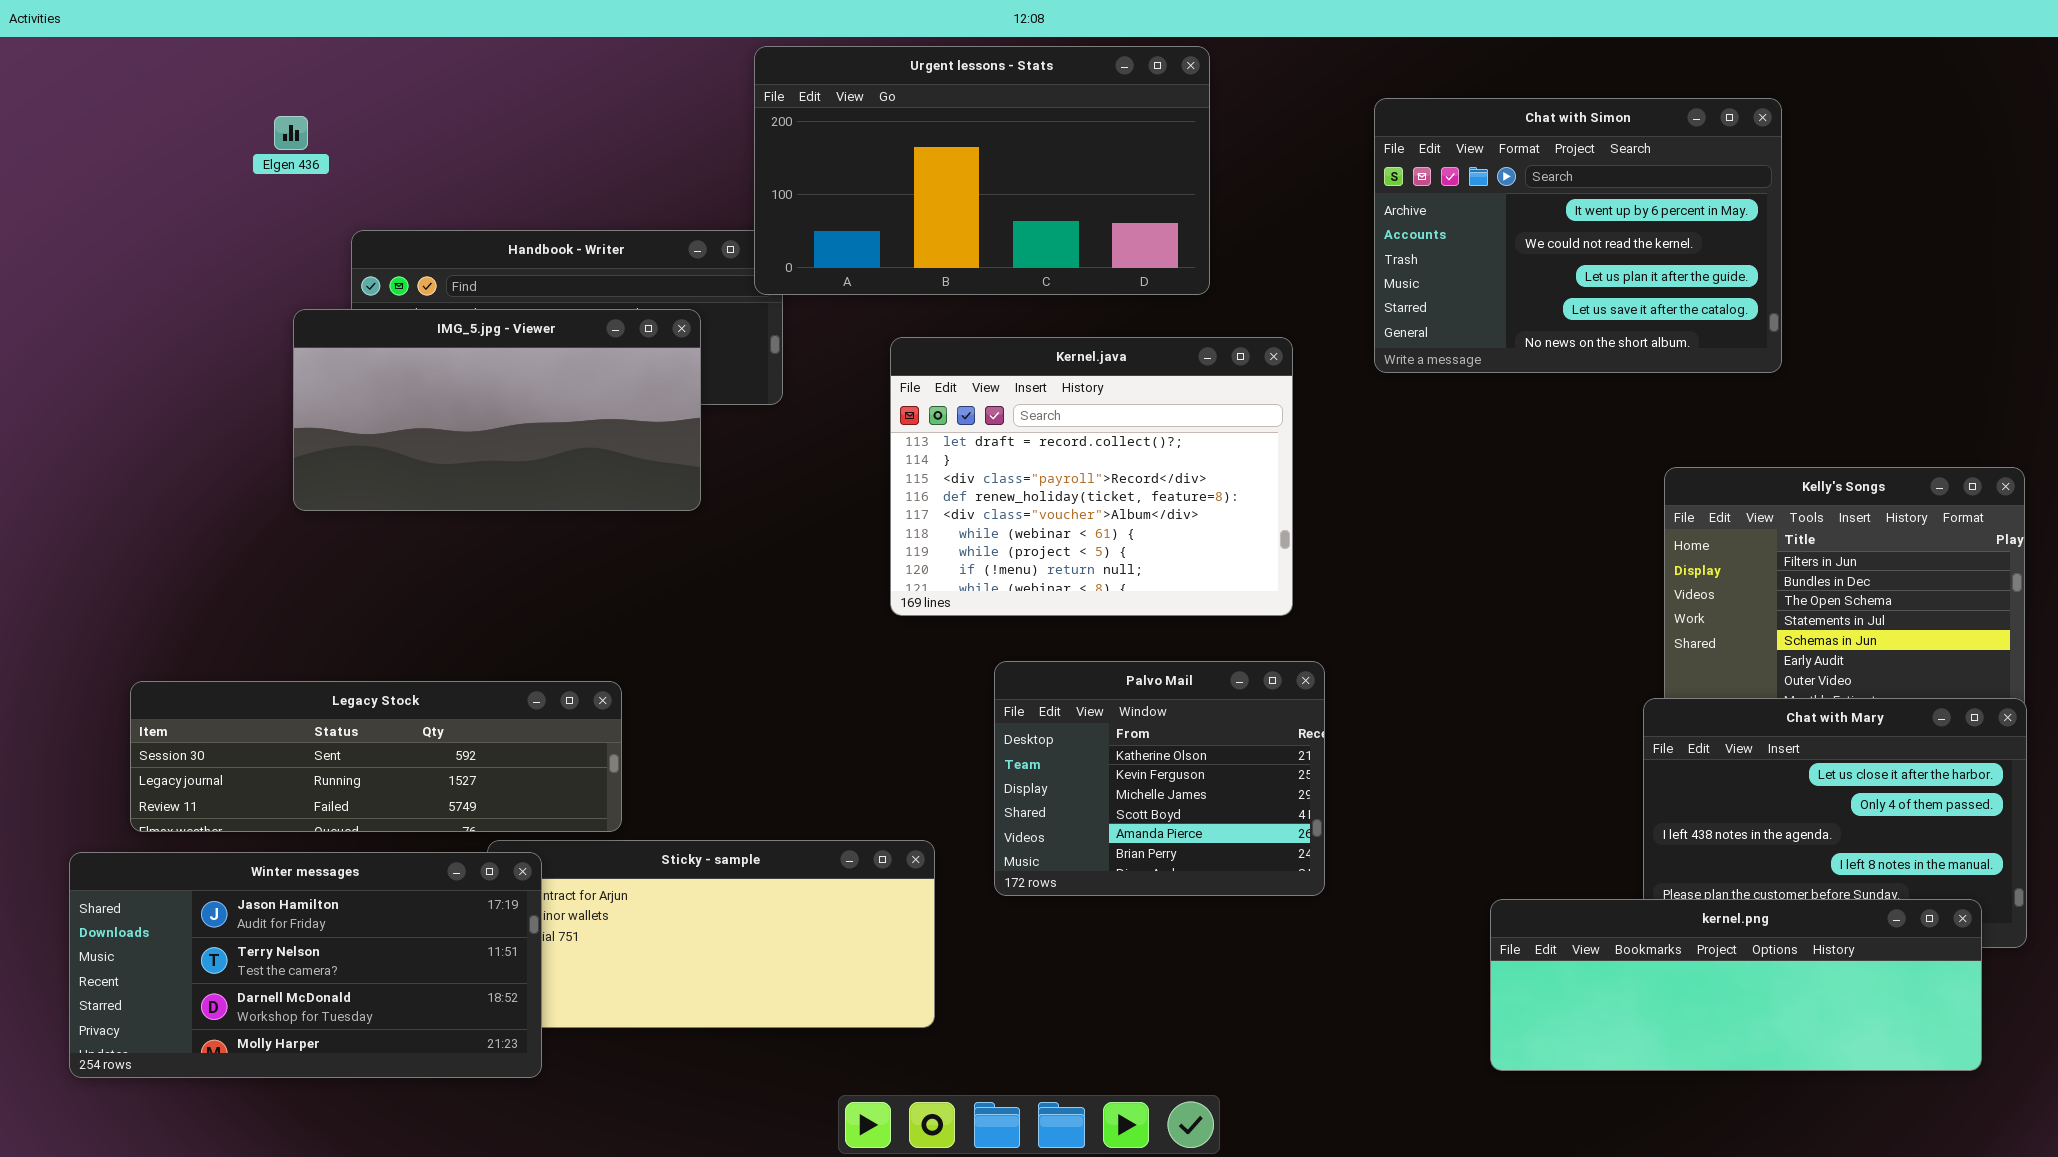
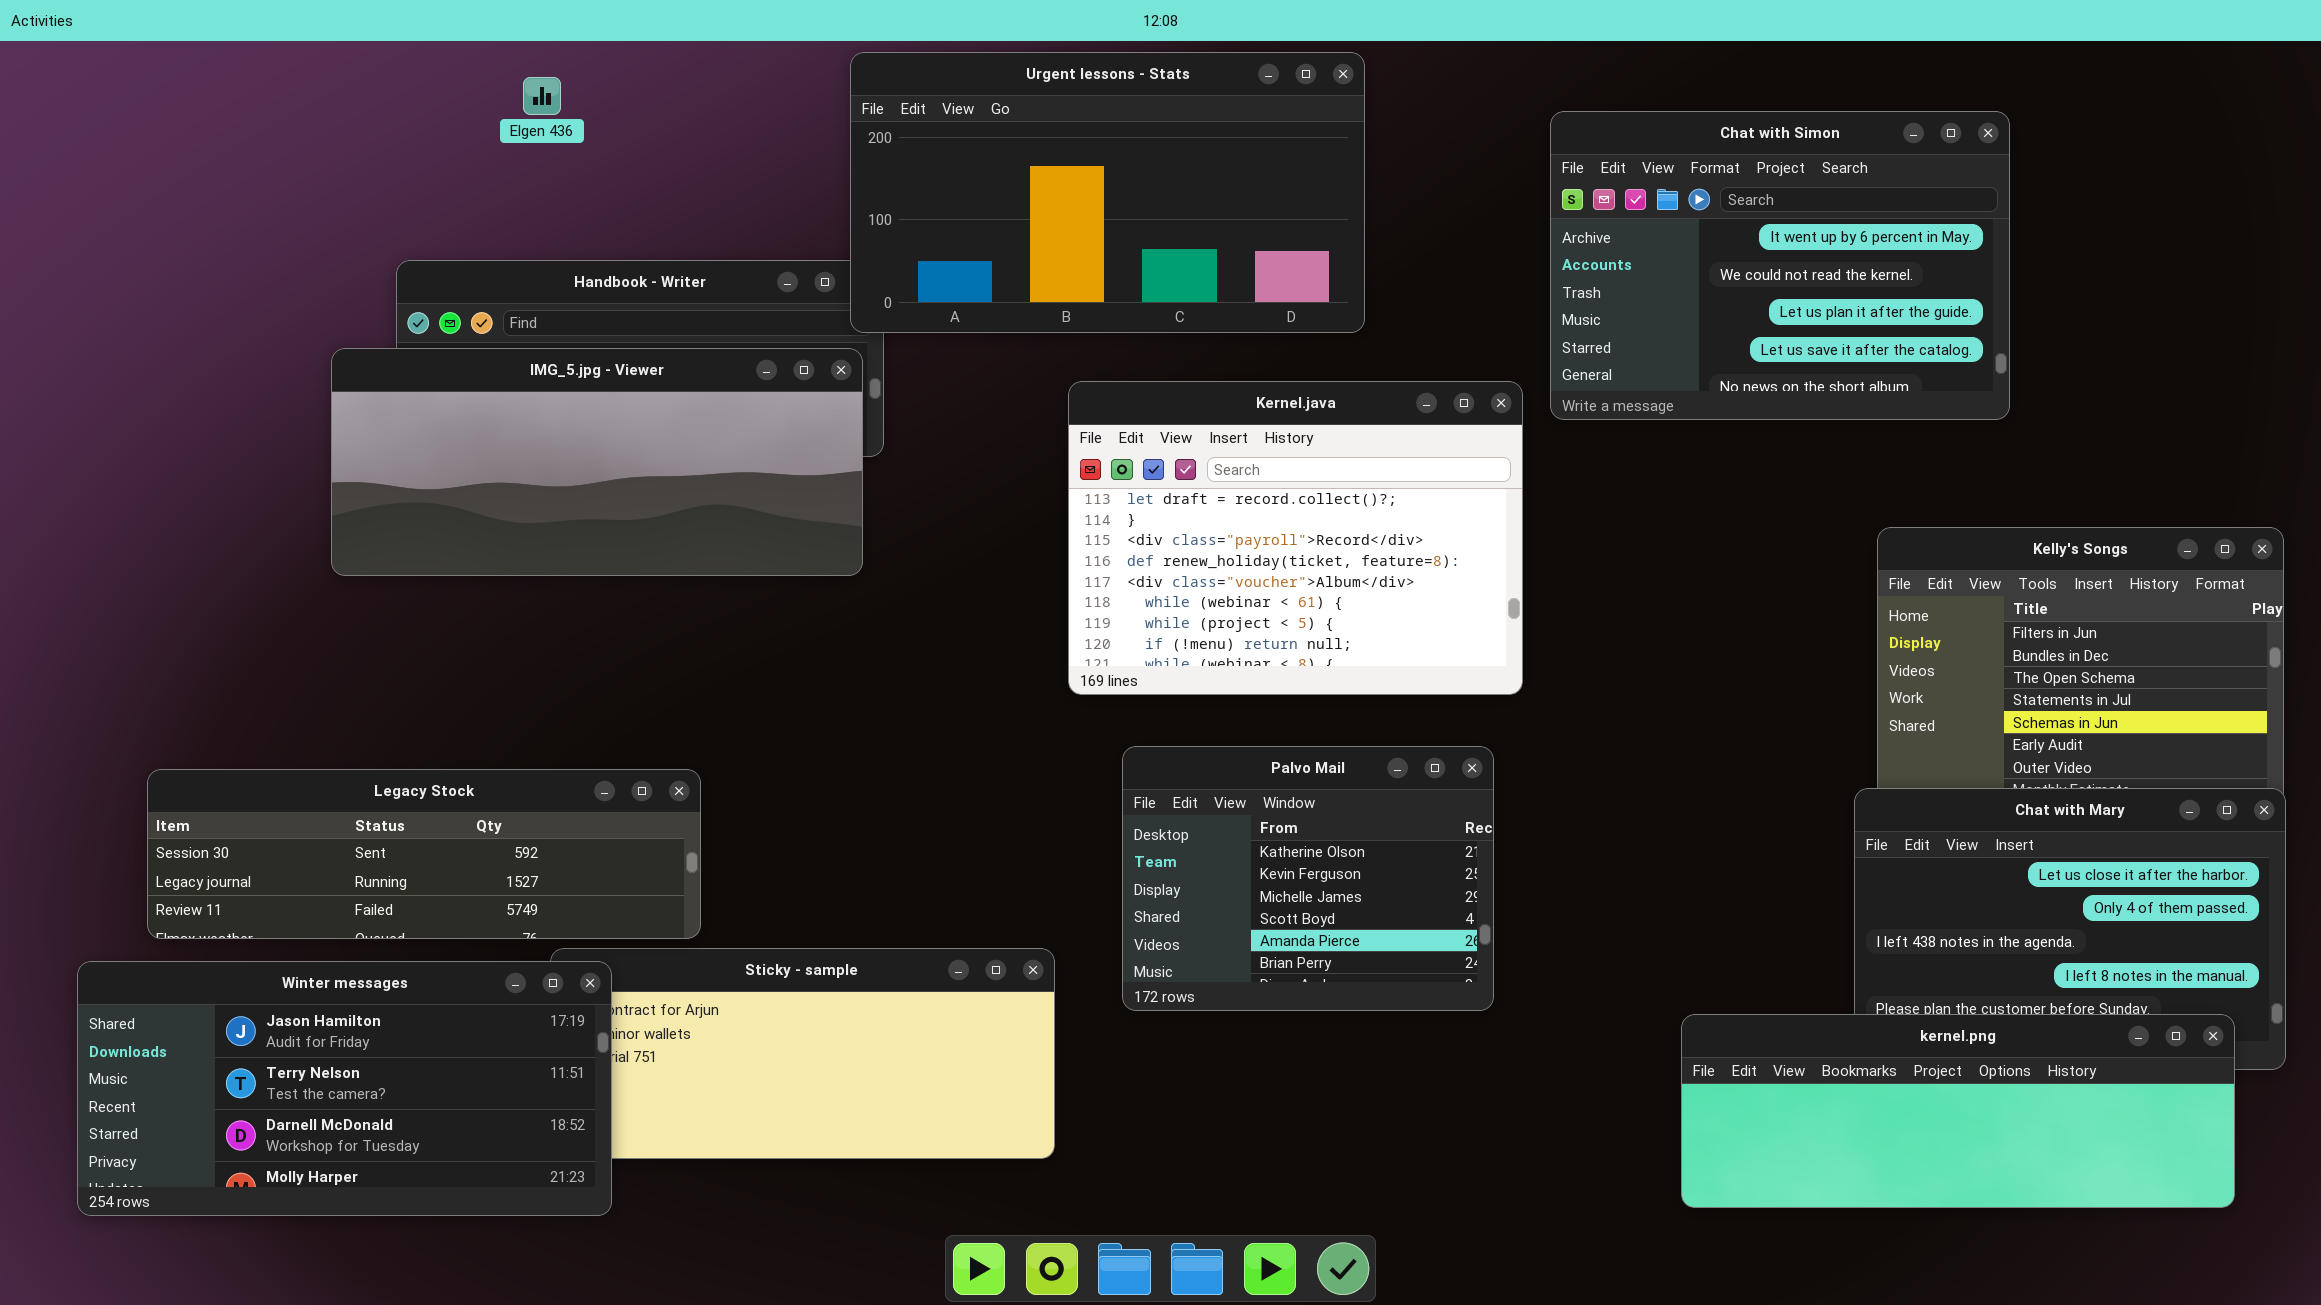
Elgen 436: [274,116,308,150] -> [523,77,561,115], moved
IMG_5.jpg - Viewer: [293,309,701,511] -> [331,348,863,576], resized
Kernel.java: [890,337,1293,616] -> [1068,381,1523,695], moved

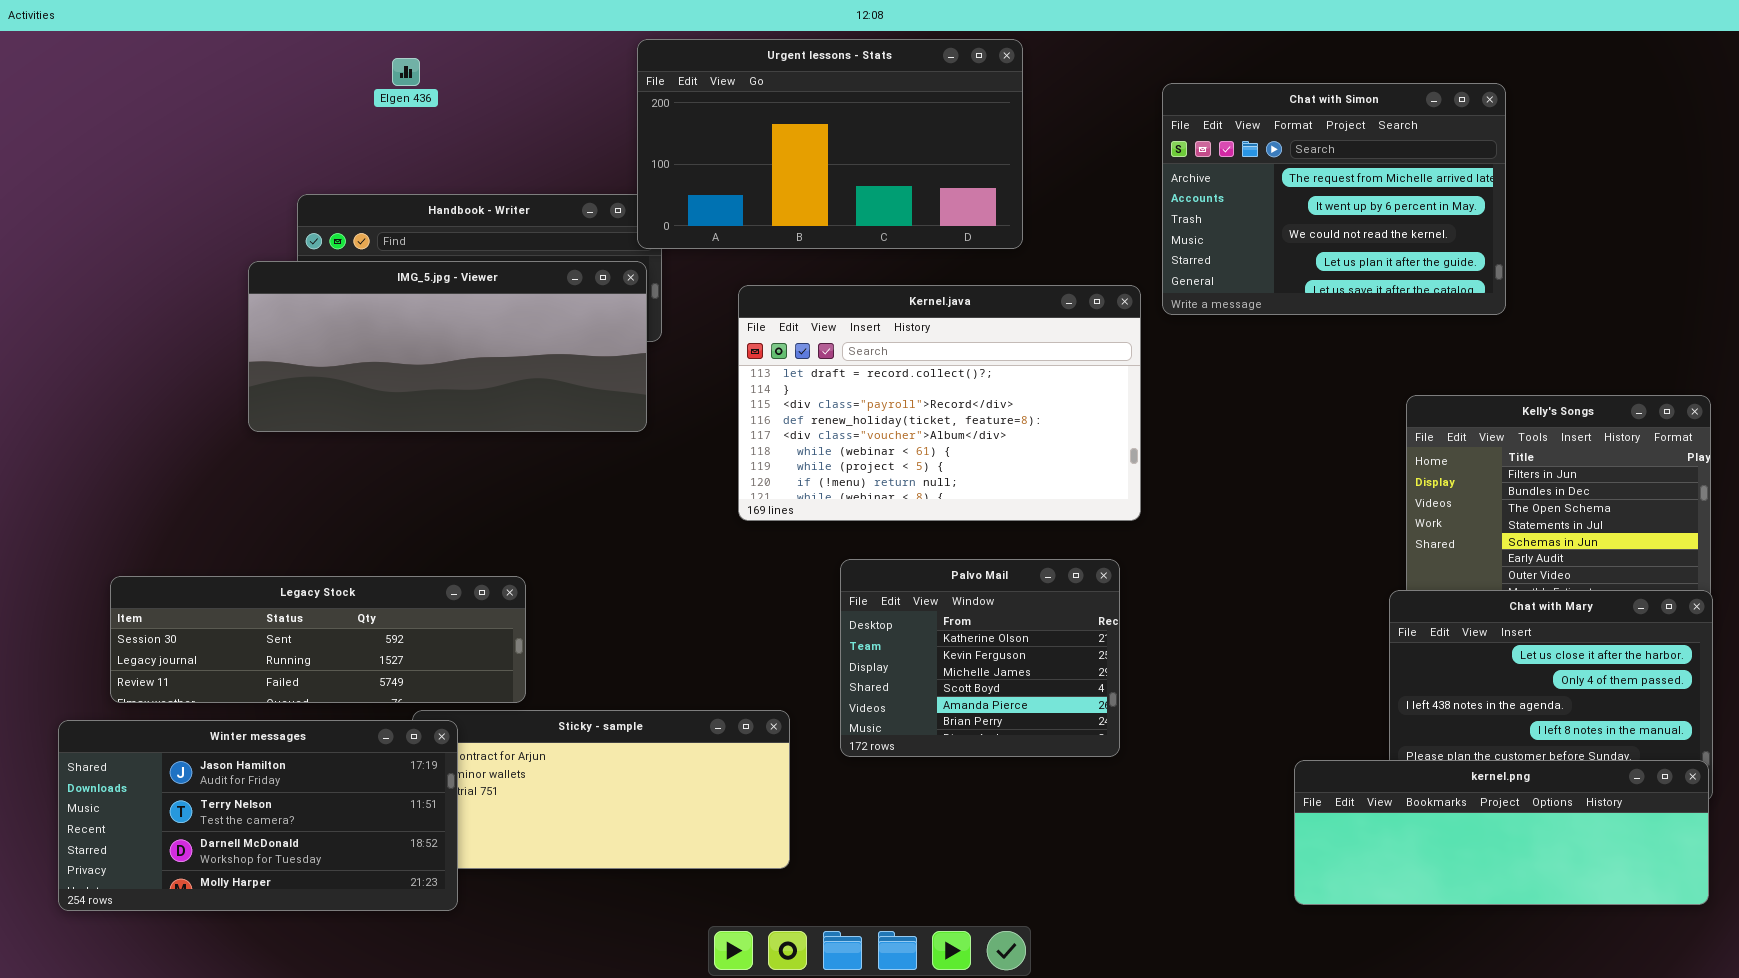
Chat with Simon: [1550,111,2010,420] -> [1162,83,1506,315], scrolled up 1 row
Kernel.java: [1068,381,1523,695] -> [738,285,1141,521], resized
kernel.png: [1681,1014,2235,1208] -> [1294,760,1709,905], moved

